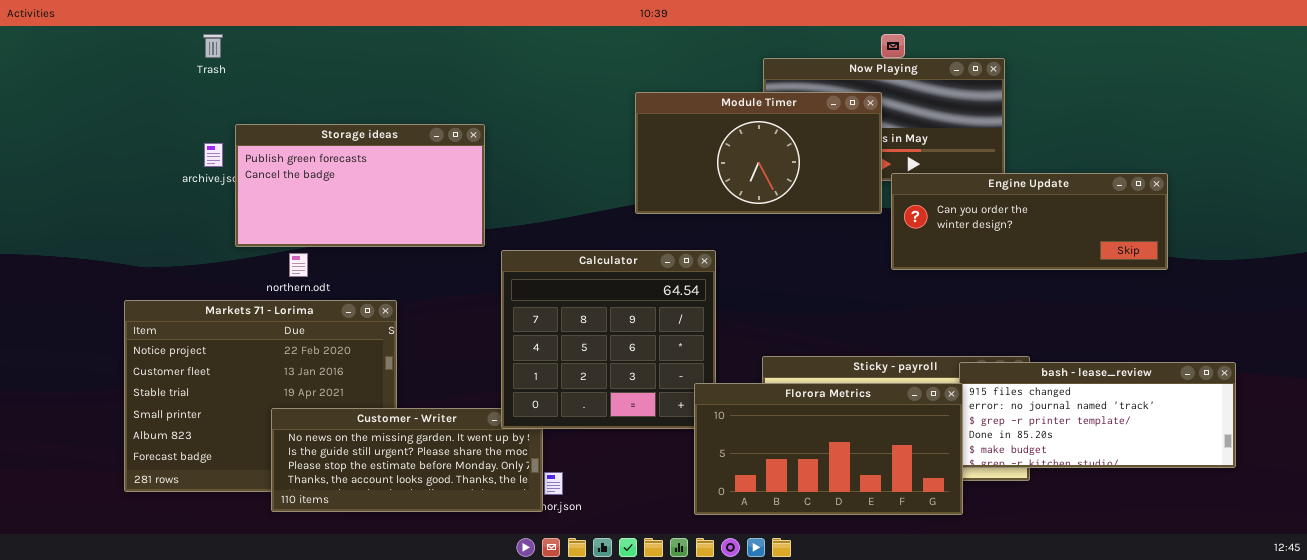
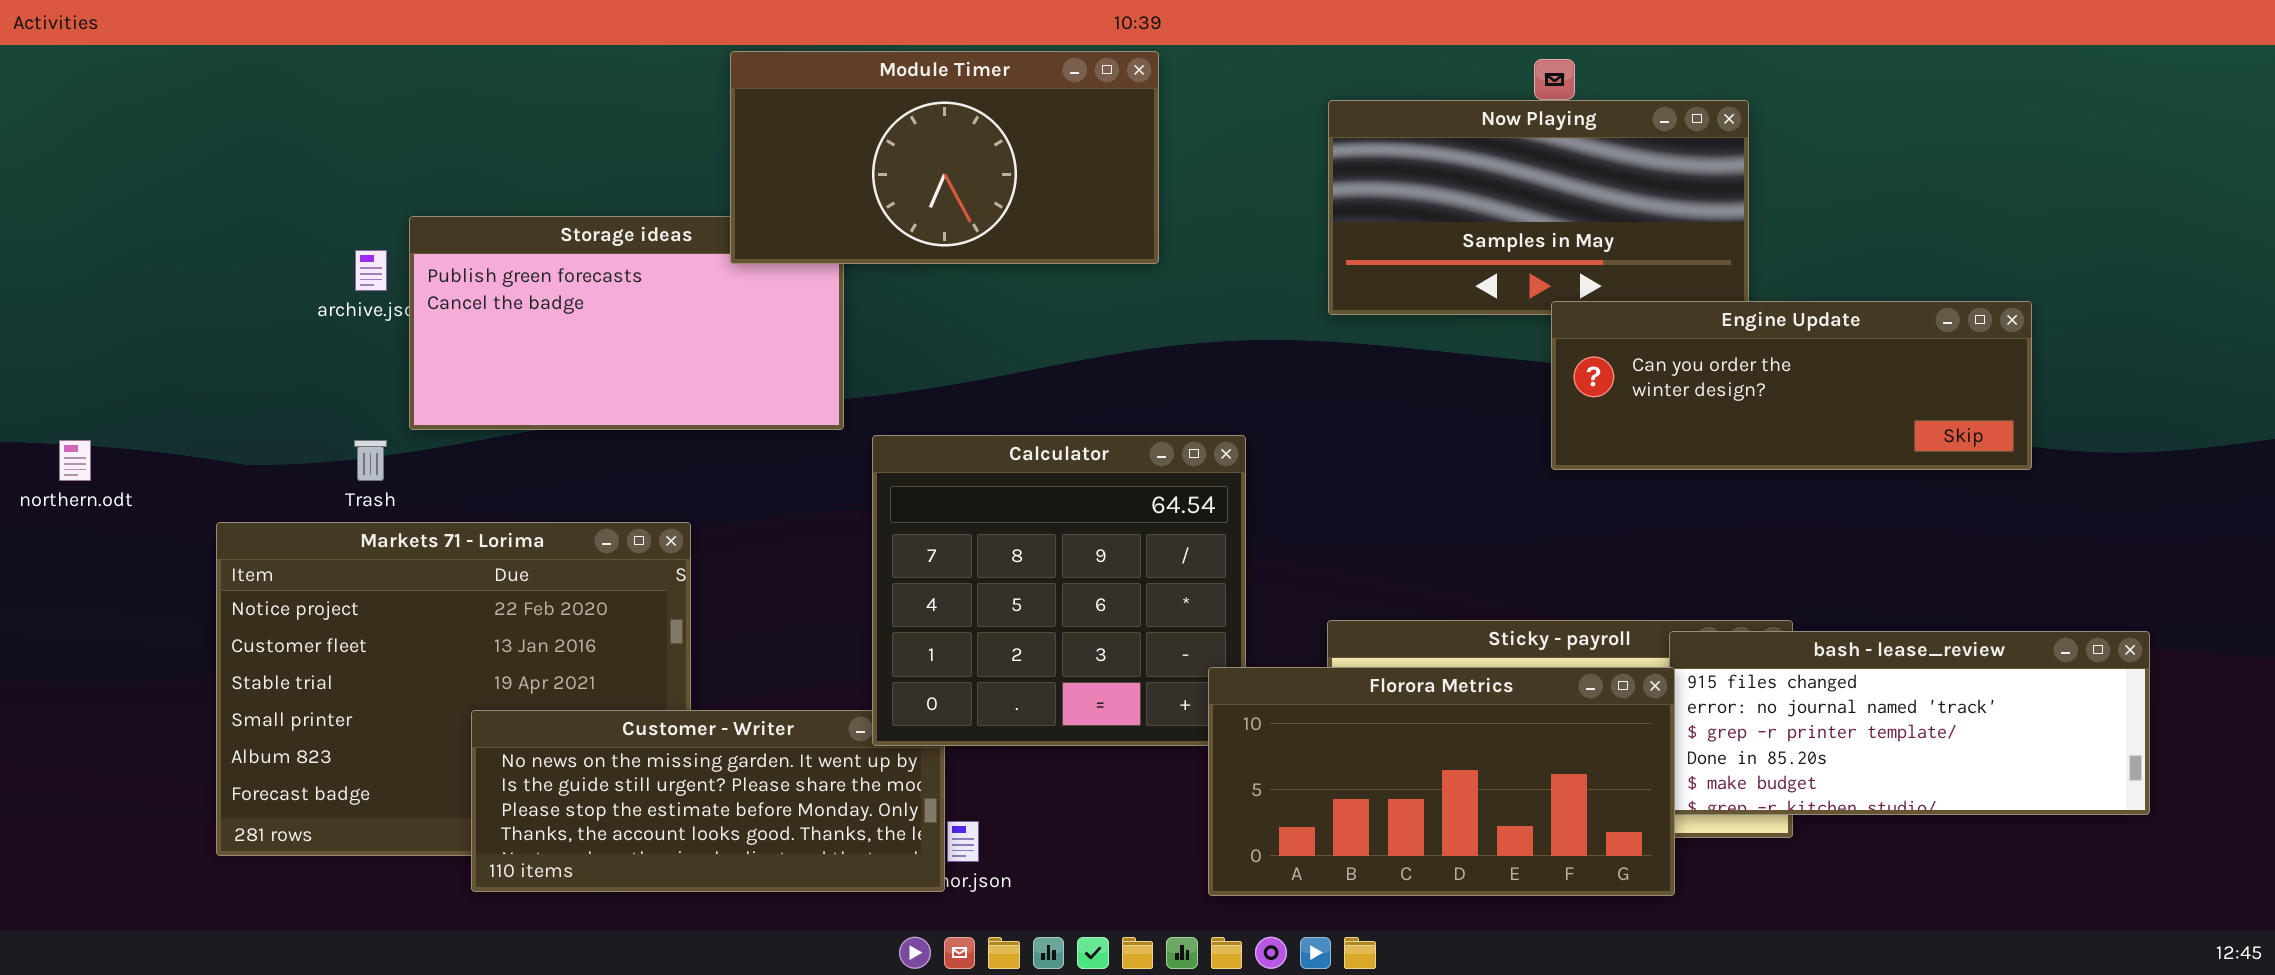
Trash: [203,34,223,58] -> [354,440,387,481], moved
Module Timer: [635,92,882,214] -> [730,51,1159,264], moved
northern.odt: [289,253,308,277] -> [59,440,91,481], moved

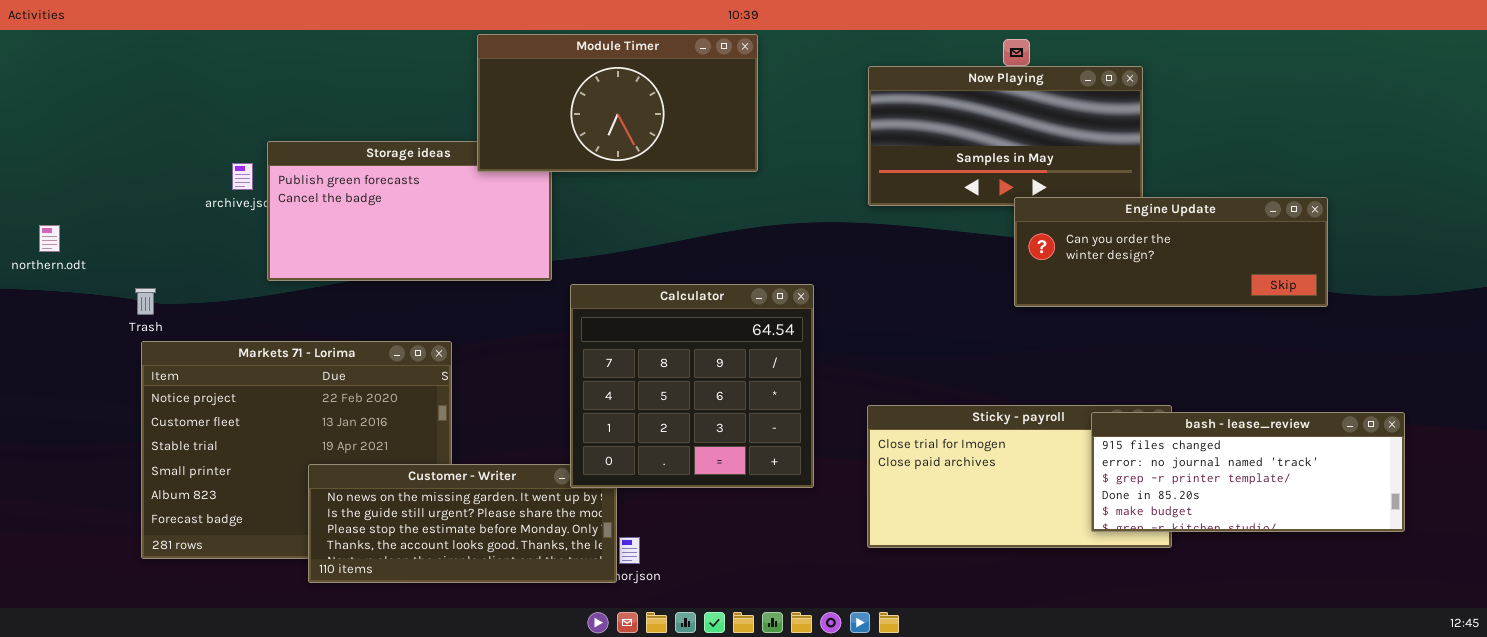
northern.odt: [59,440,91,481] -> [39,225,60,252], moved
Trash: [354,440,387,481] -> [135,288,156,315], moved
Florora Metrics: [1208,667,1675,896] -> none, closed

